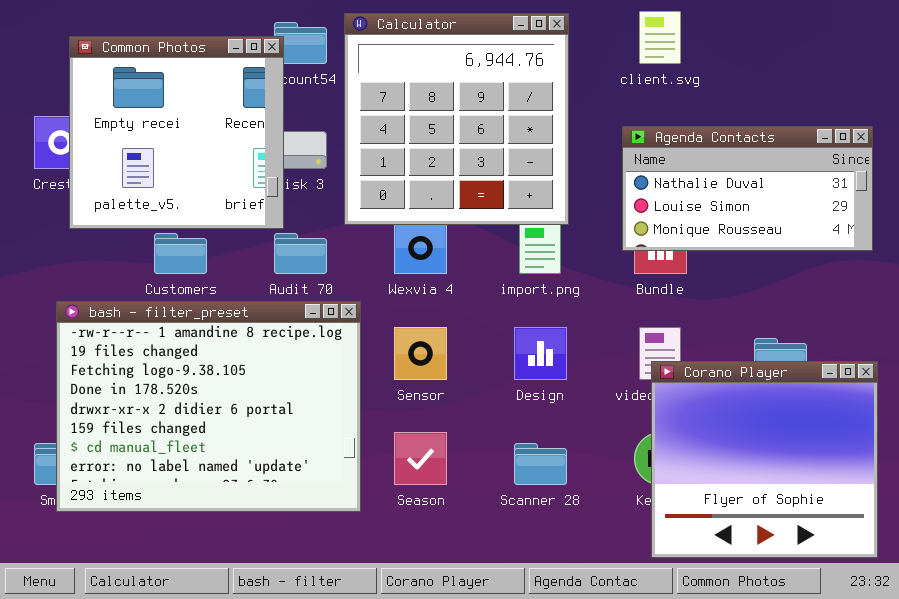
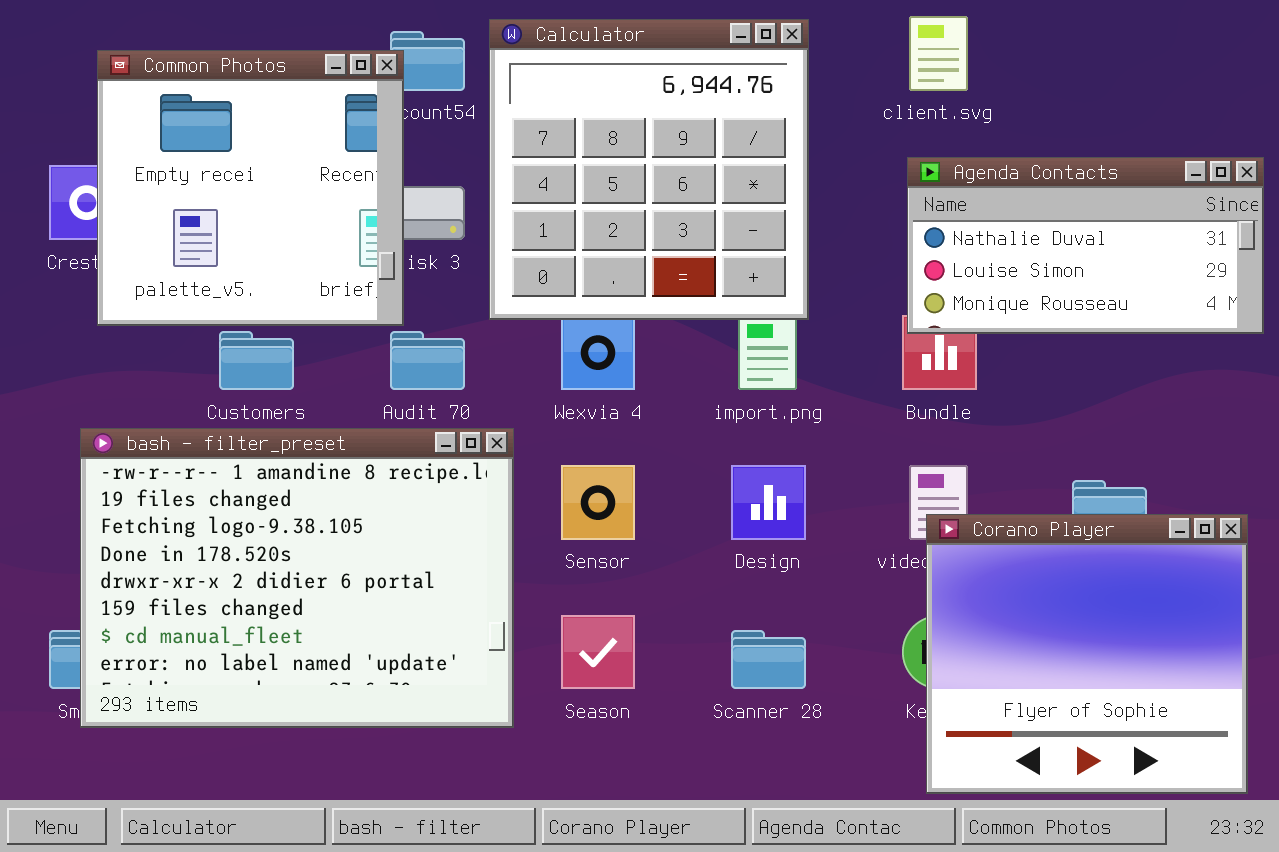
Agenda Contacts: [622,126,873,251] -> [907,157,1264,334], moved

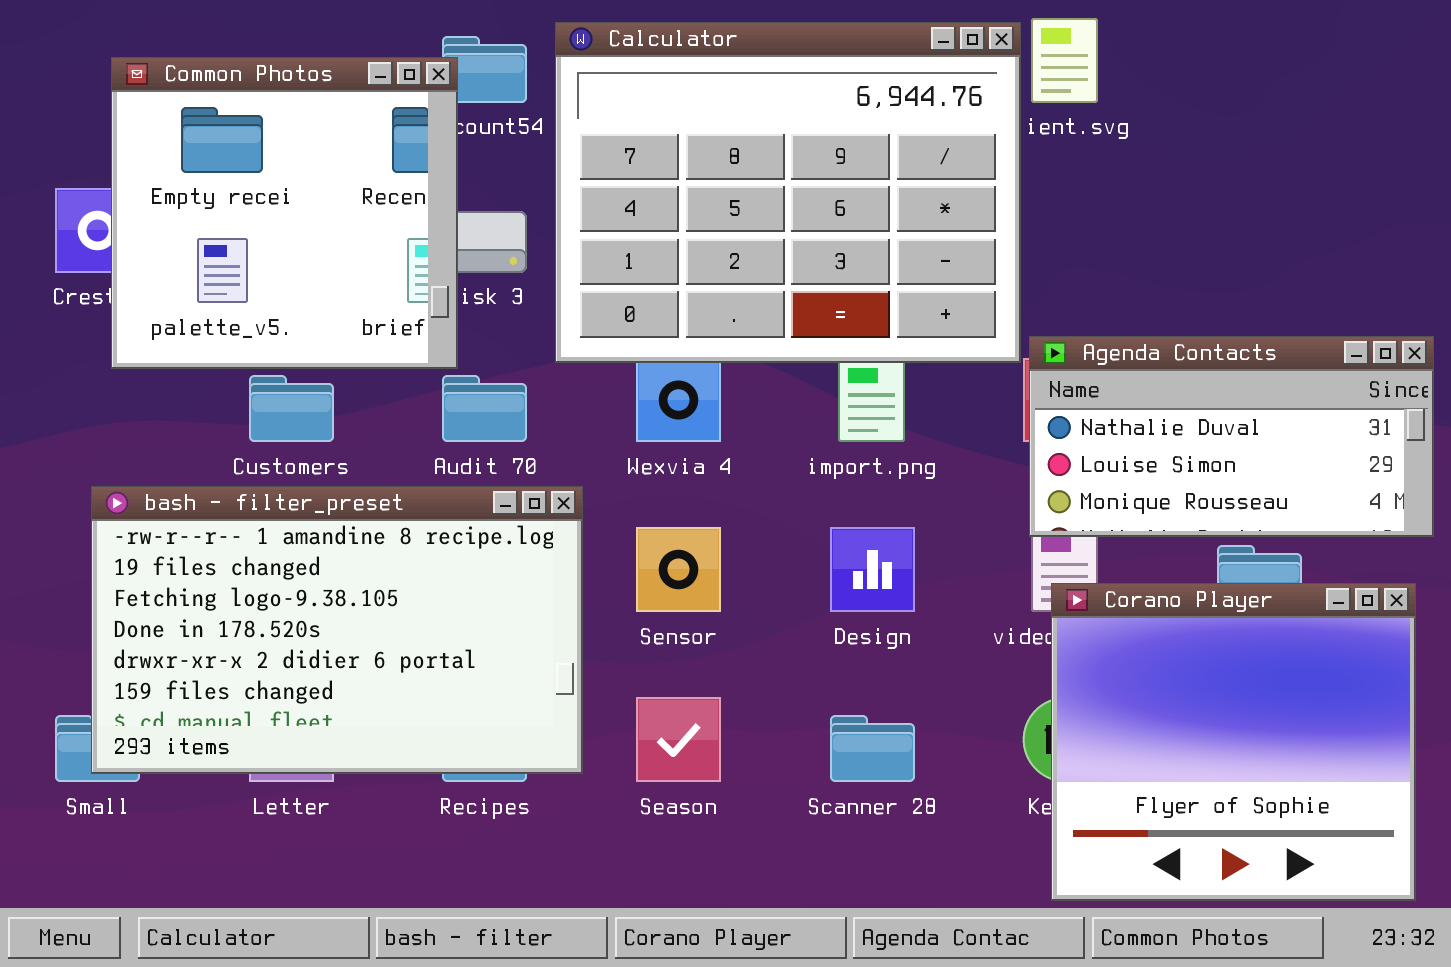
Calculator: [489,19,809,320] -> [555,22,1021,363], resized
Agenda Contacts: [907,157,1264,334] -> [1029,336,1434,537], moved
bash - filter_preset: [80,428,514,728] -> [91,486,583,774], resized

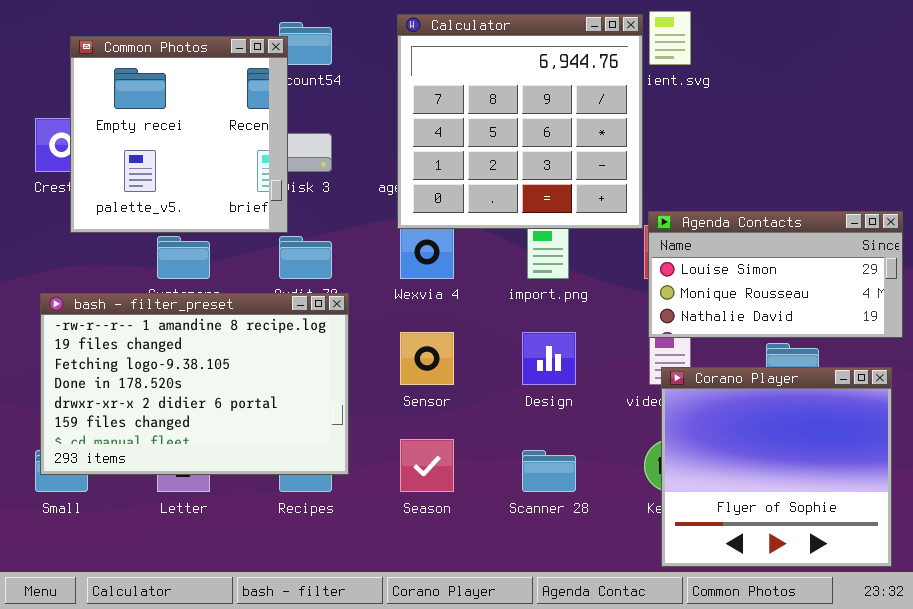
Calculator: [555,22,1021,363] -> [397,14,643,229], resized
Agenda Contacts: [1029,336,1434,537] -> [648,211,903,338], scrolled down 1 row
bash - filter_preset: [91,486,583,774] -> [40,293,349,475], moved

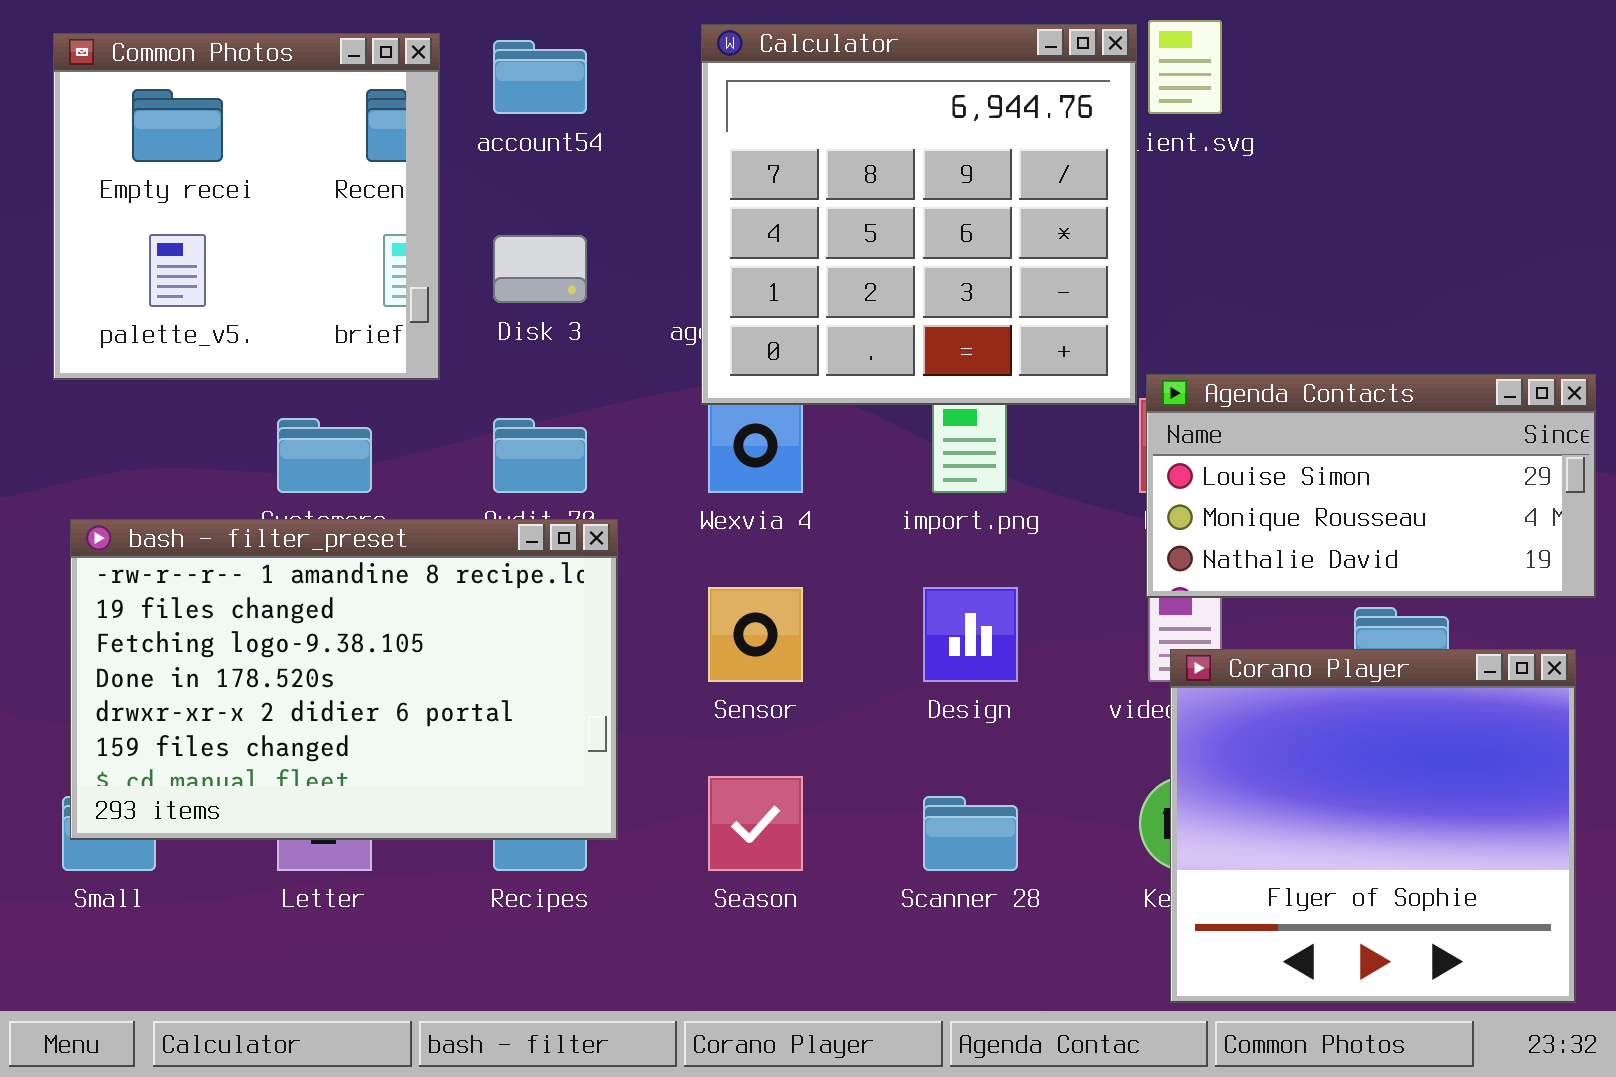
Common Photos: [70,36,288,233] -> [53,33,440,380], moved

